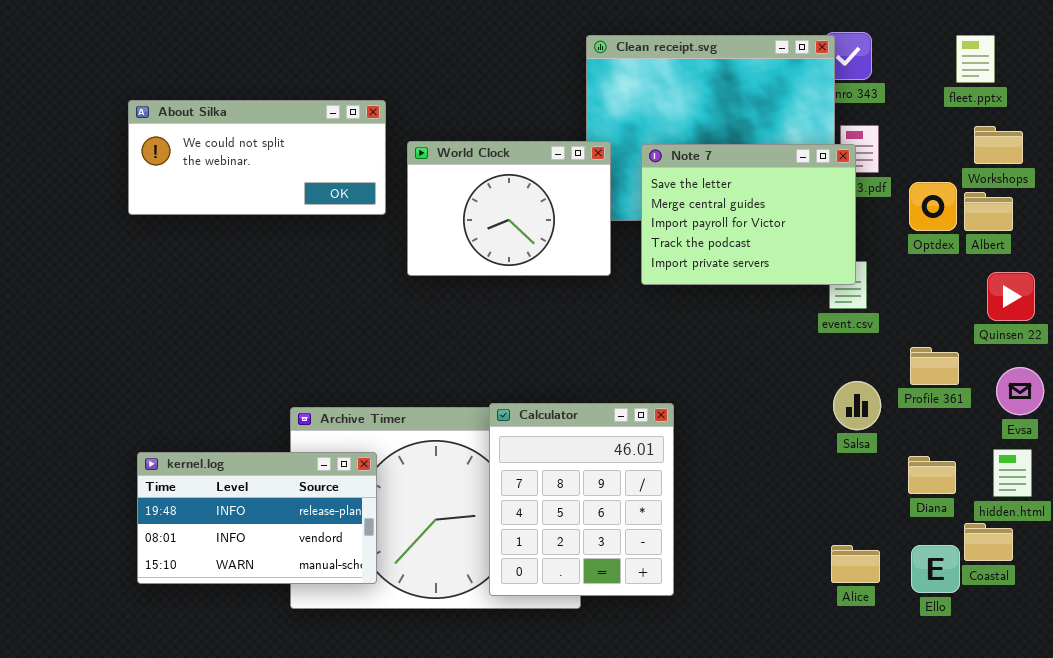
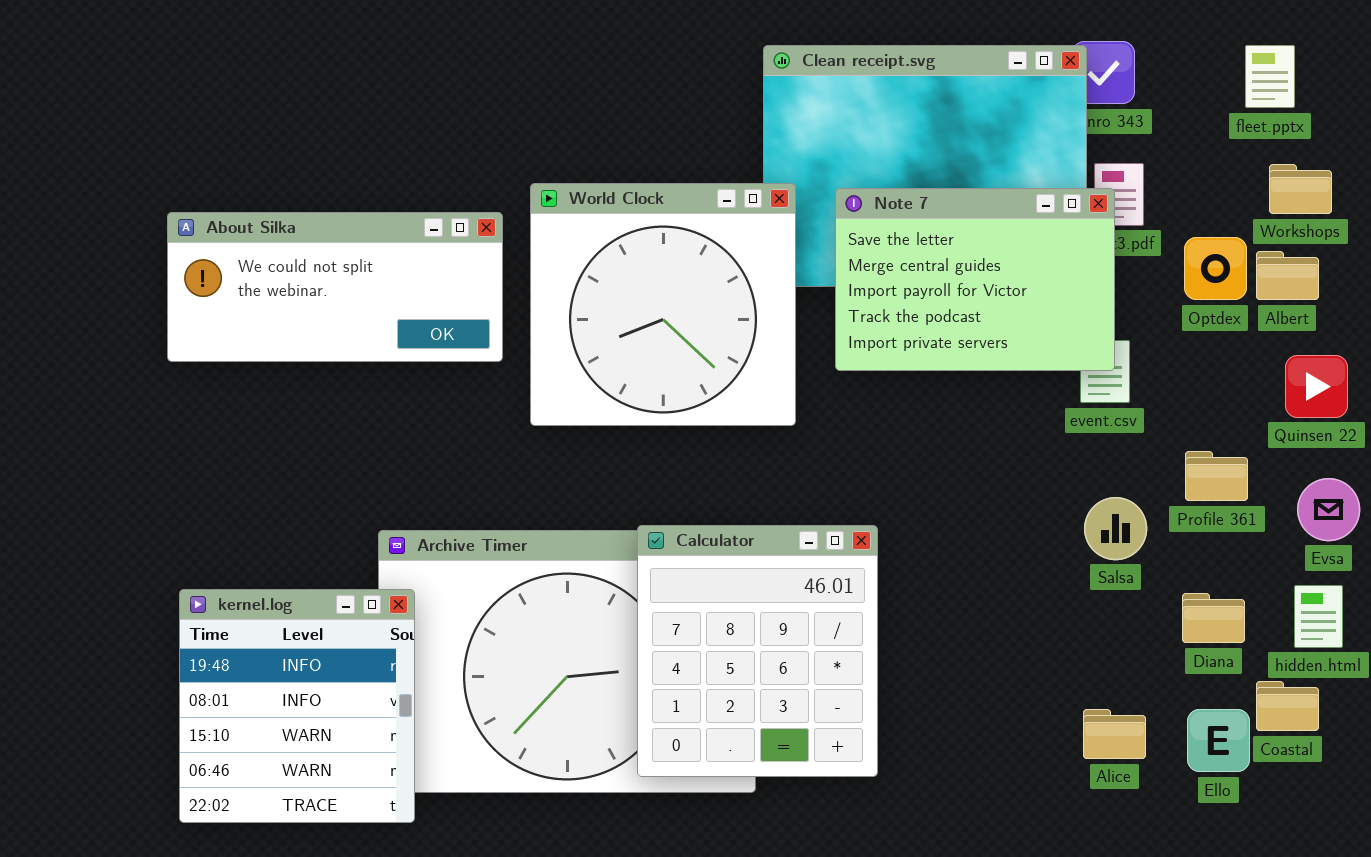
About Silka: [128,100,386,215] -> [167,212,503,362], moved
World Clock: [407,141,611,276] -> [530,183,796,426], resized
kernel.log: [137,452,377,584] -> [179,589,415,823], resized

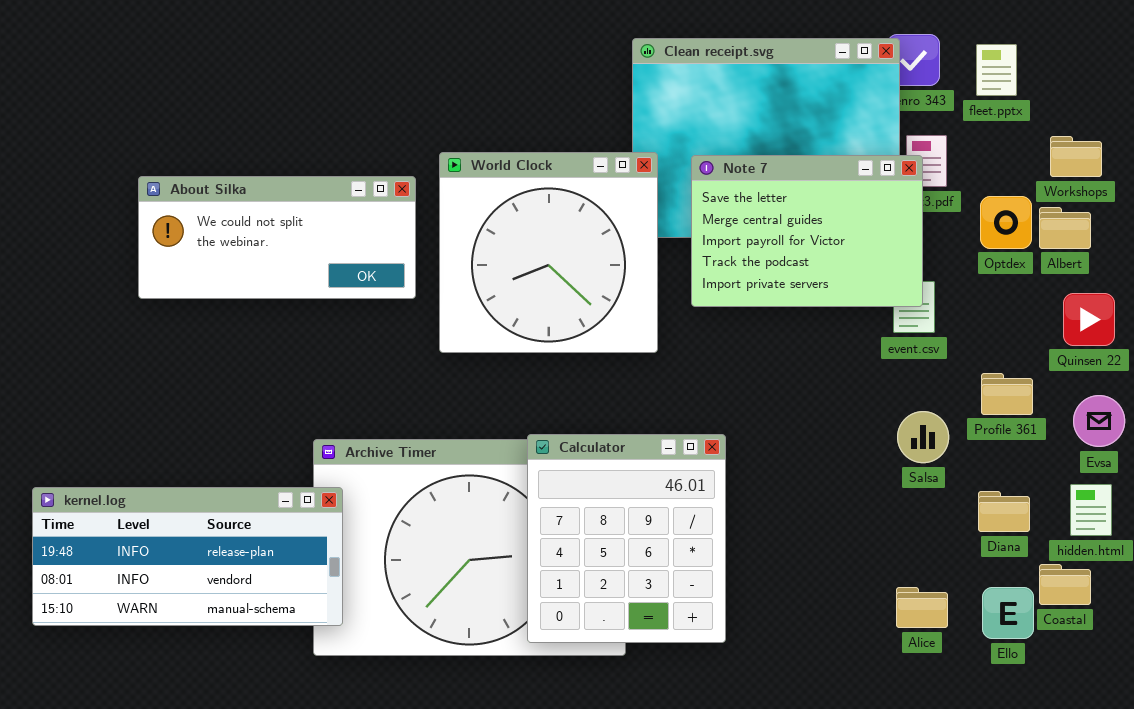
fleet.pptx: [1245,45,1295,108] -> [976,44,1017,96], moved
kernel.log: [179,589,415,823] -> [32,487,343,626], resized

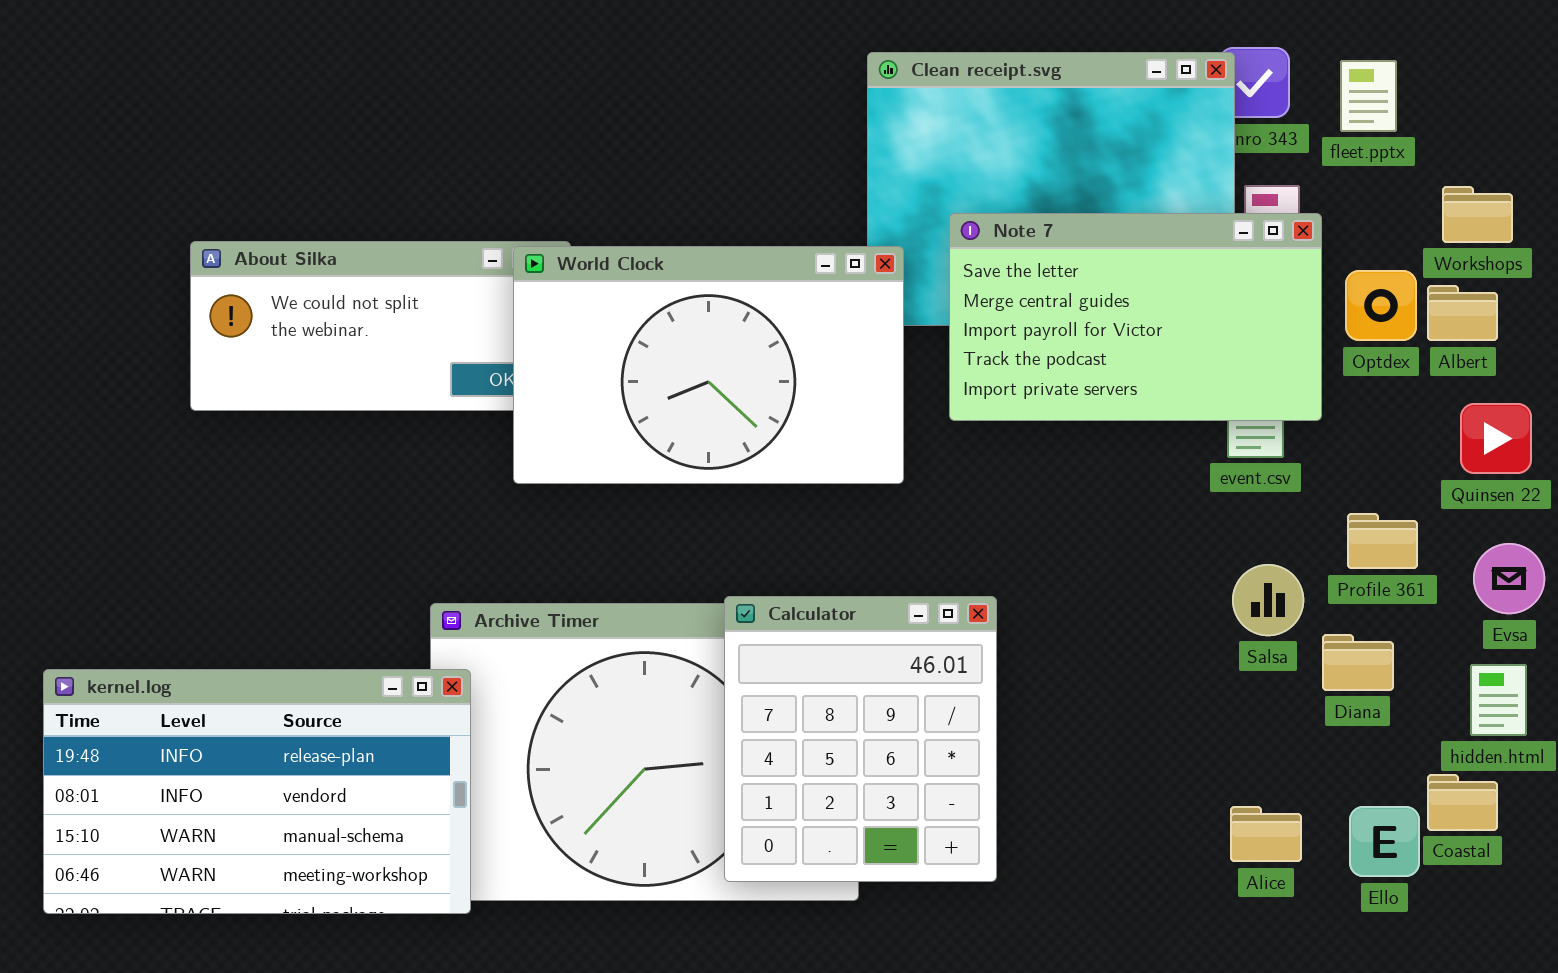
World Clock: [439,152,658,353] -> [513,246,904,484], resized
Note 7: [691,155,923,307] -> [949,213,1322,421], resized
kernel.log: [32,487,343,626] -> [43,669,471,914], resized
Diana: [978,491,1030,532] -> [1322,634,1394,691], moved

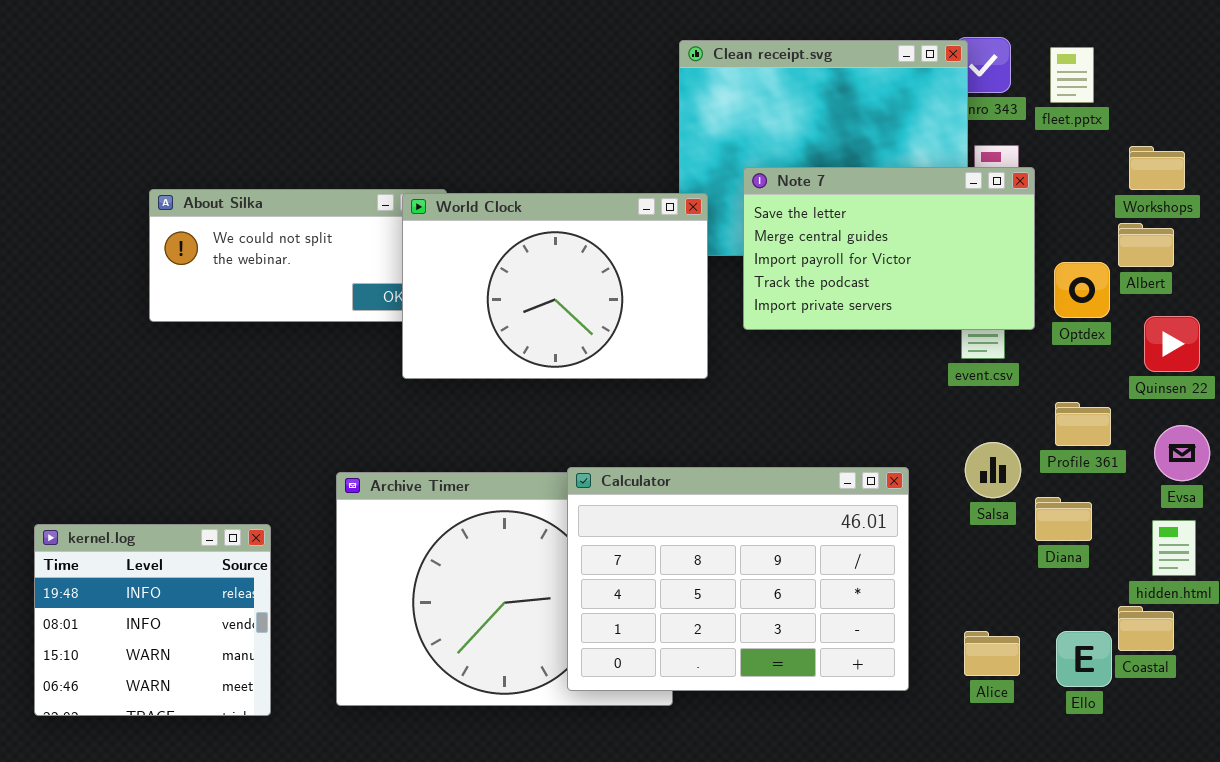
Optdex: [1345,270,1417,341] -> [1054,262,1110,318], moved
Calculator: [724,596,997,882] -> [567,467,909,691], resized
kernel.log: [43,669,471,914] -> [34,524,271,716], resized

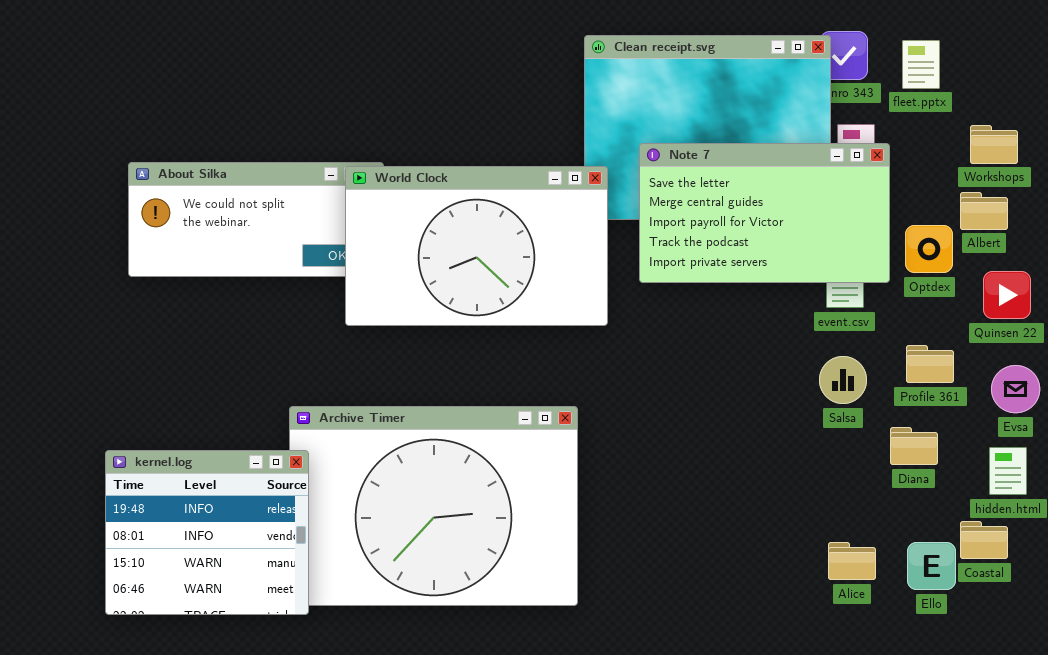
Salsa: [965,442,1021,498] -> [819,356,867,404], moved
Calculator: [567,467,909,691] -> none, closed
kernel.log: [34,524,271,716] -> [105,450,309,615], moved

